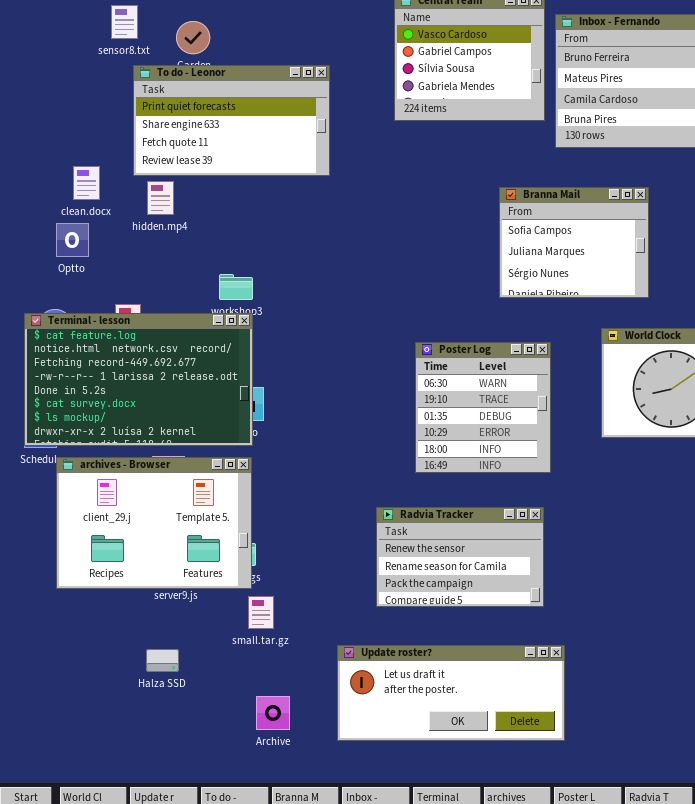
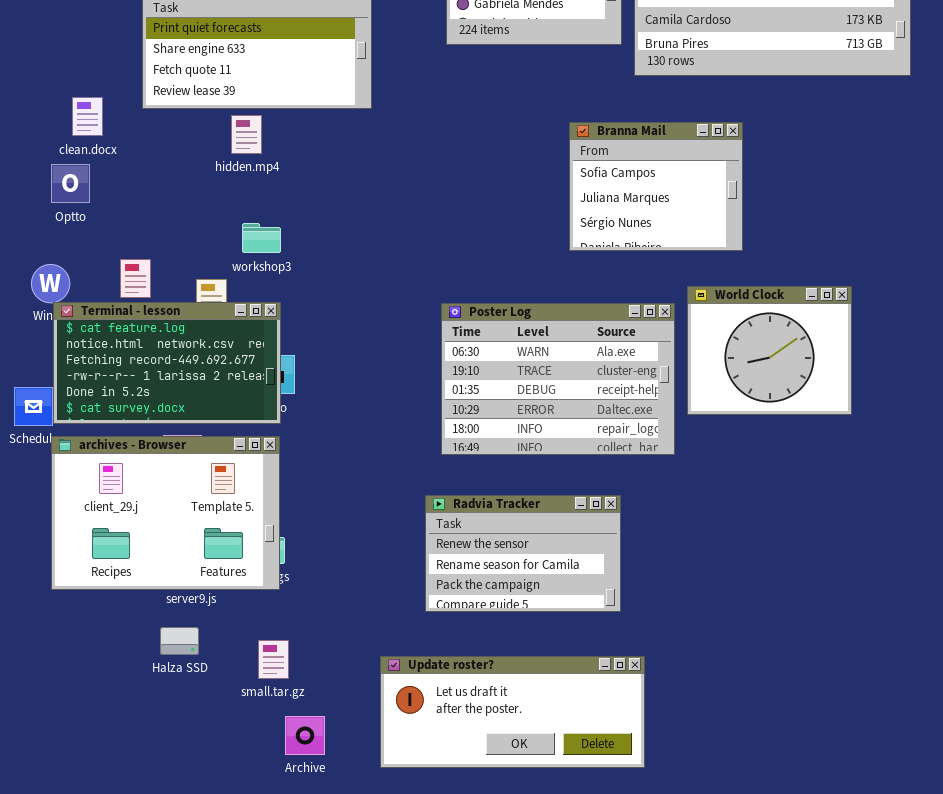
hidden.mp4: [147,181,174,215] -> [231,115,262,154], moved
Terminal - lesson: [24,313,253,446] -> [53,302,281,424], resized
Poster Log: [415,342,551,473] -> [441,303,675,455], moved, resized
small.tar.gz: [248,596,274,629] -> [258,640,289,679], moved
Halza SSD: [146,649,179,672] -> [160,627,199,655], moved

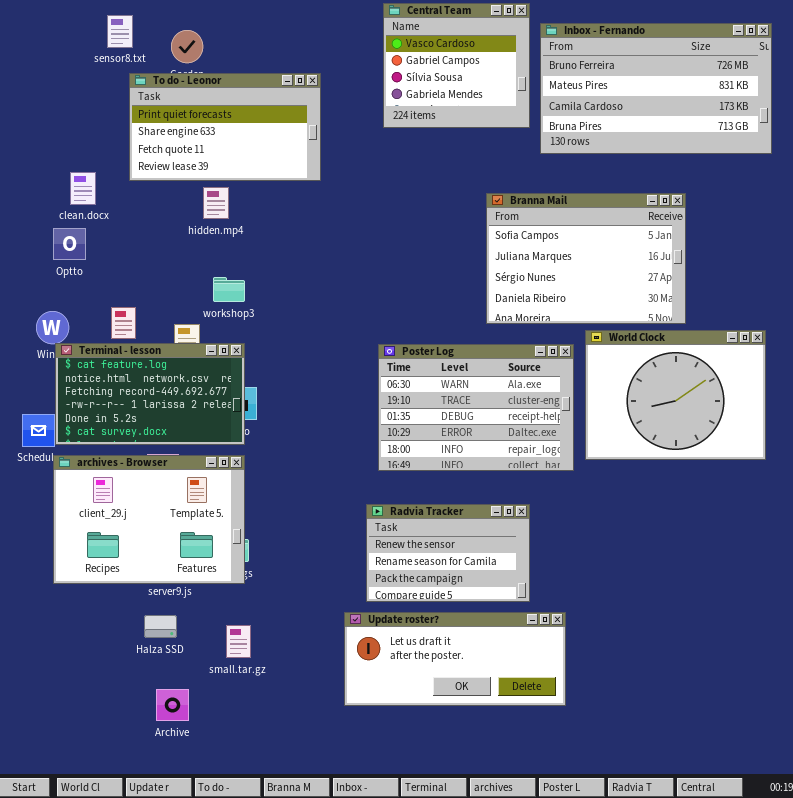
Branna Mail: [569,122,743,251] -> [486,193,686,324], resized
World Clock: [687,286,852,415] -> [585,330,766,460], resized
Update roster?: [380,656,645,768] -> [344,612,566,706], moved
Archive: [285,716,325,755] -> [156,689,189,721], moved

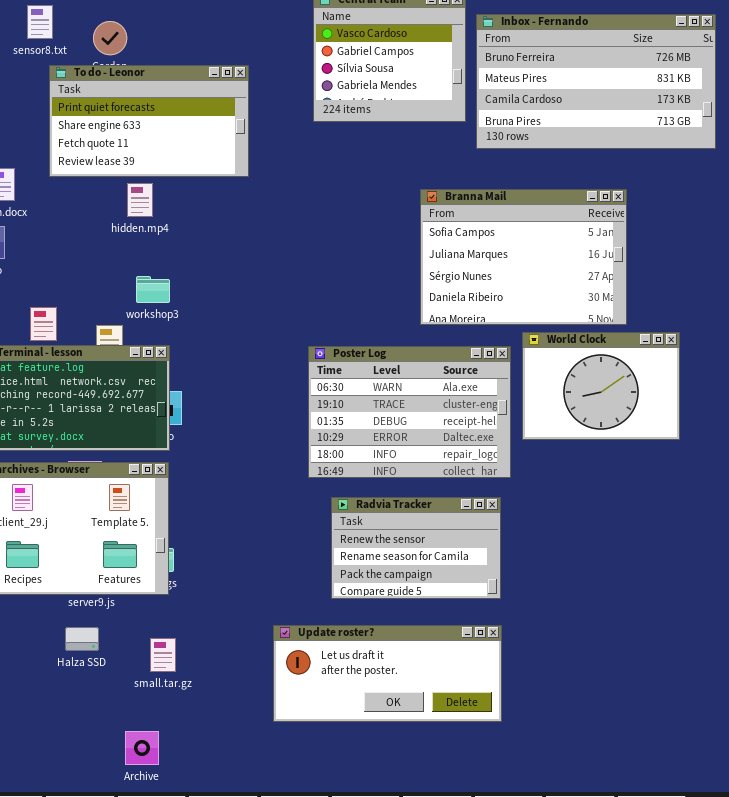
World Clock: [585,330,766,460] -> [522,332,680,440], resized
Radvia Tracker: [366,504,530,602] -> [331,497,501,599], moved
Archive: [156,689,189,721] -> [125,731,159,765], moved

